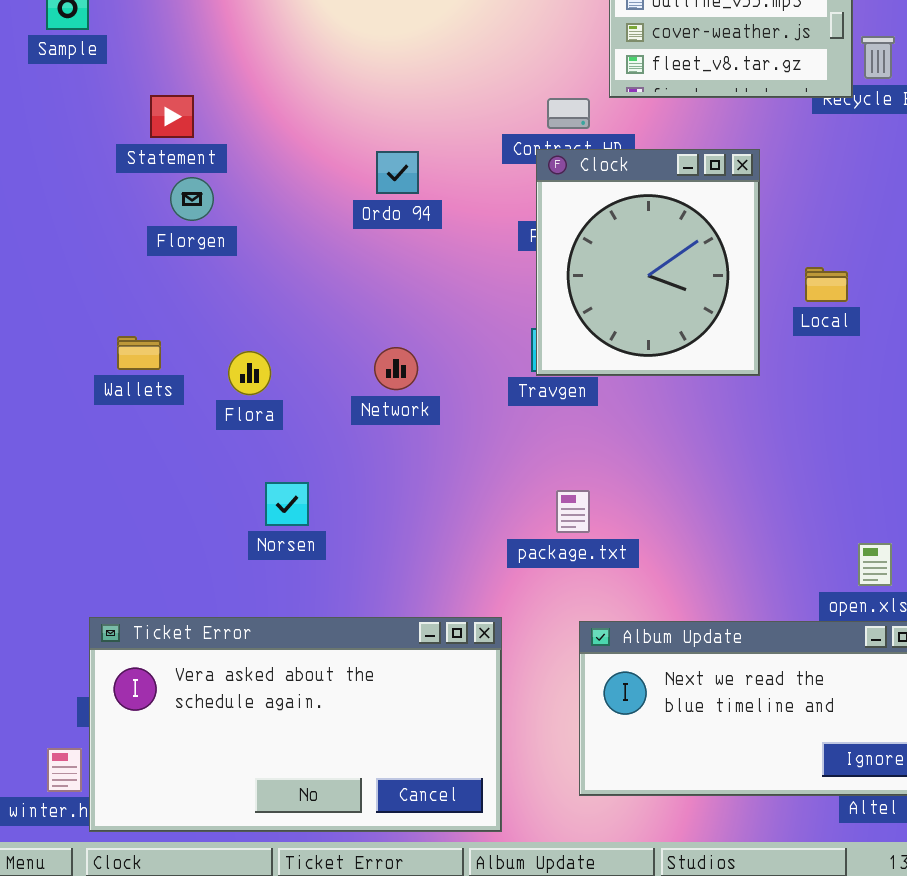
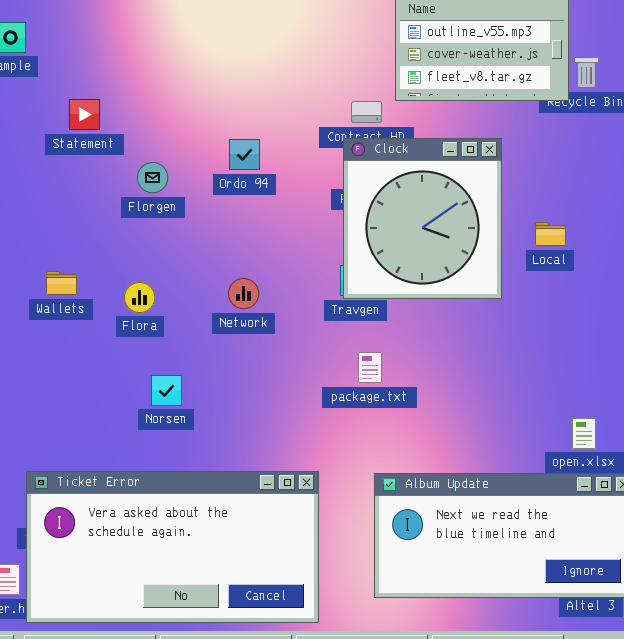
Florgen: [170,177,214,221] -> [137,162,168,193], moved
package.txt: [556,490,590,533] -> [358,352,382,383], moved

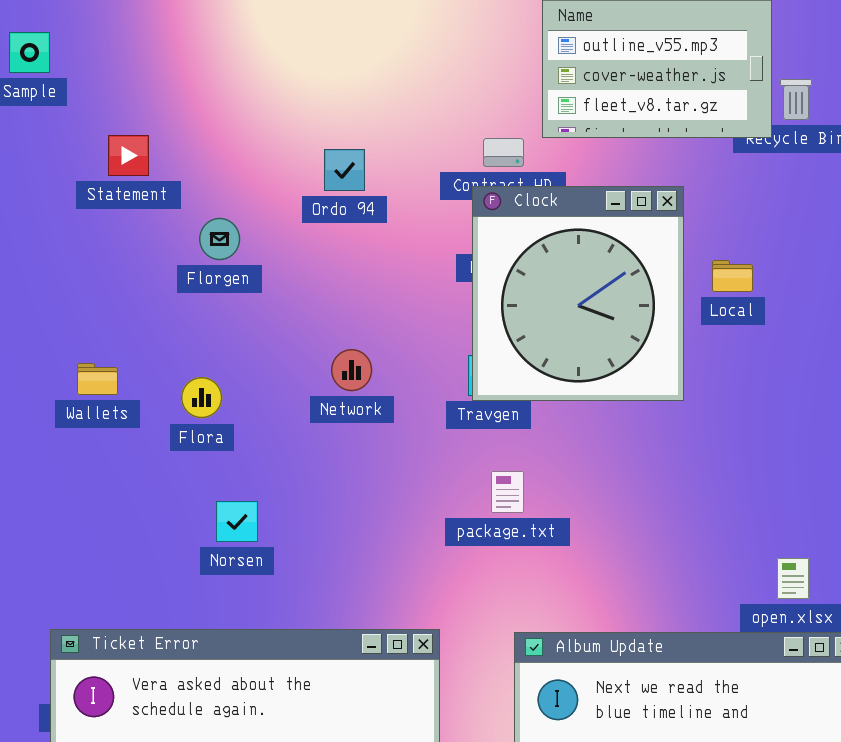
Ordo 94: [229,139,260,170] -> [324,149,365,191], moved
Local: [535,222,566,246] -> [712,260,753,292], moved
Network: [228,278,259,309] -> [331,349,372,391], moved

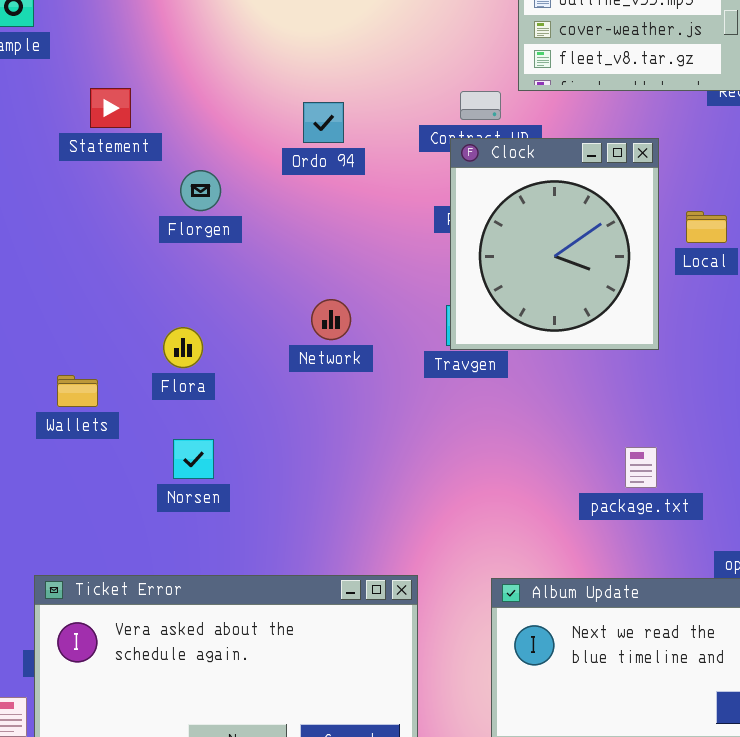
Wallets: [77,363,118,395] -> [57,375,98,407], moved
package.txt: [491,471,524,513] -> [625,447,657,488], moved
Norsen: [216,501,258,542] -> [173,439,214,479], moved

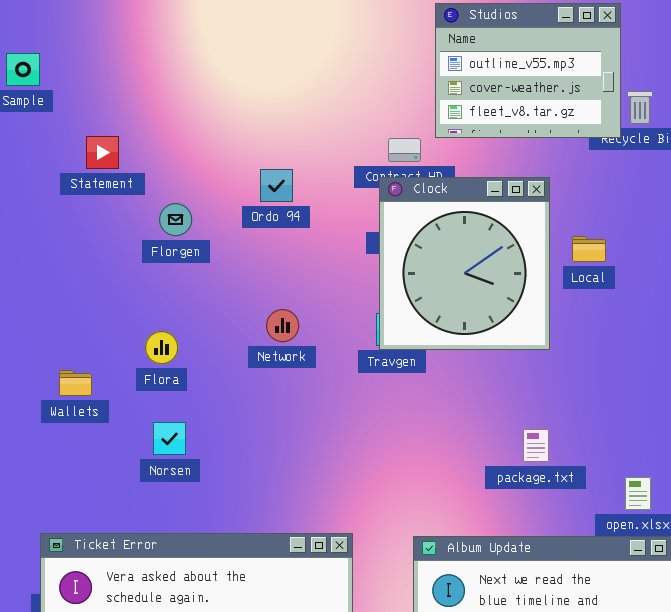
Ordo 94: [303,102,344,143] -> [260,169,293,202], moved

